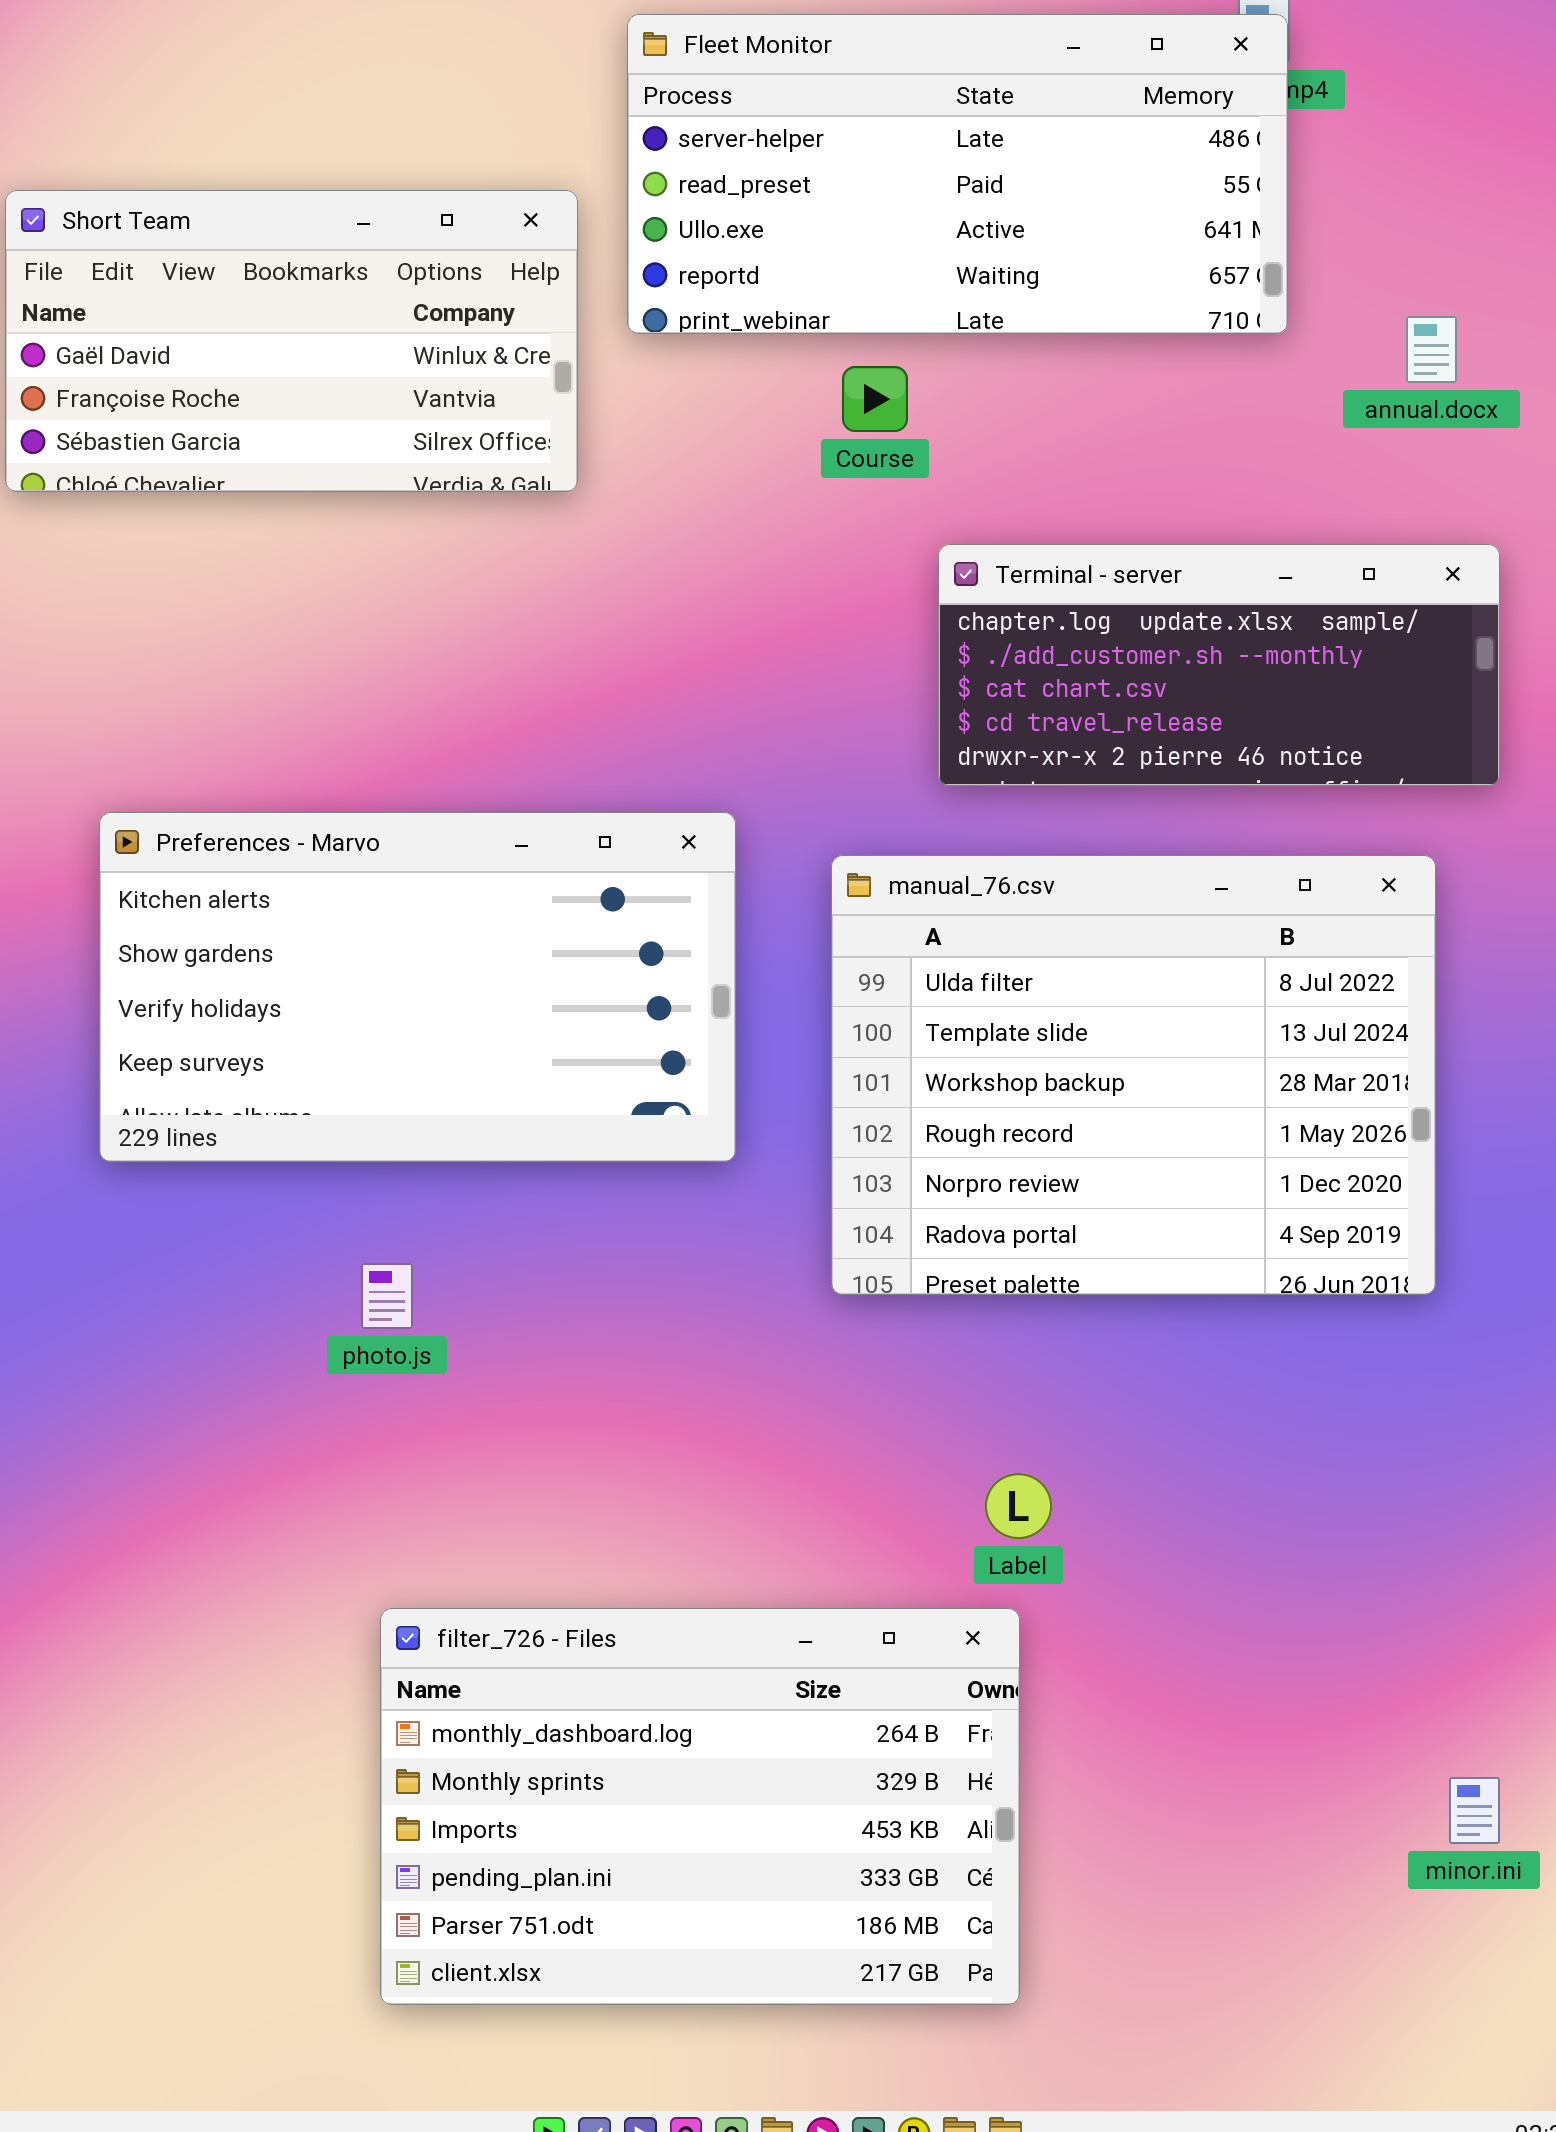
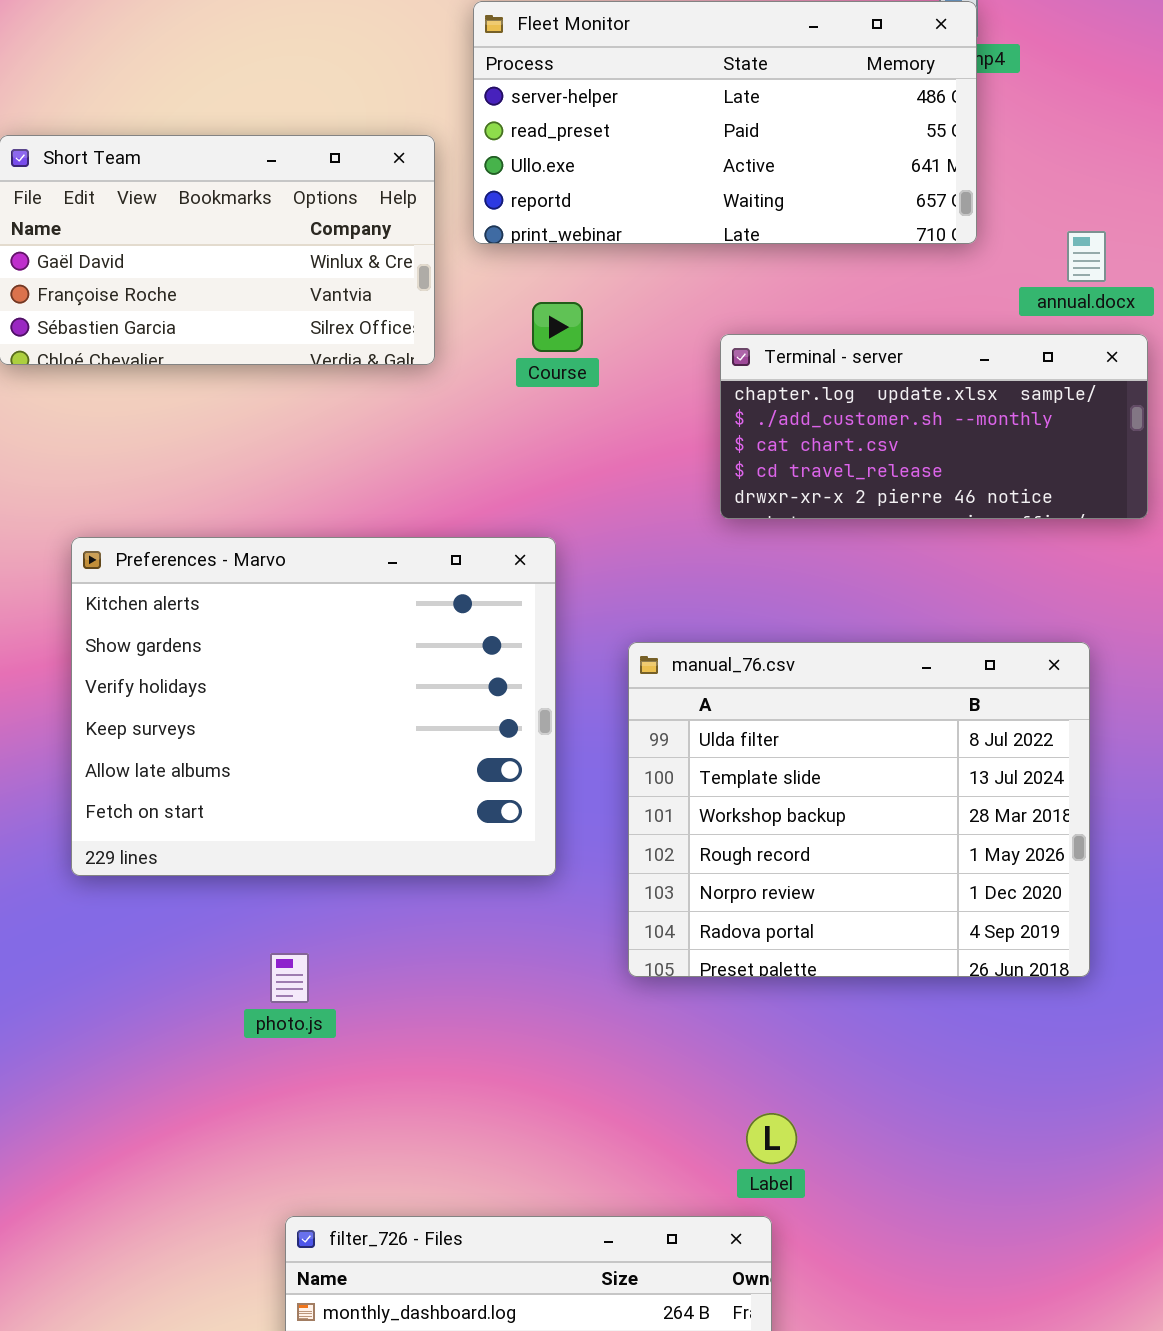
Course: [842,366,908,432] -> [532,302,583,352], moved
Terminal - server: [938,544,1500,786] -> [720,334,1148,519], moved
Preferences - Marvo: [99,812,736,1162] -> [71,537,556,876], resized

